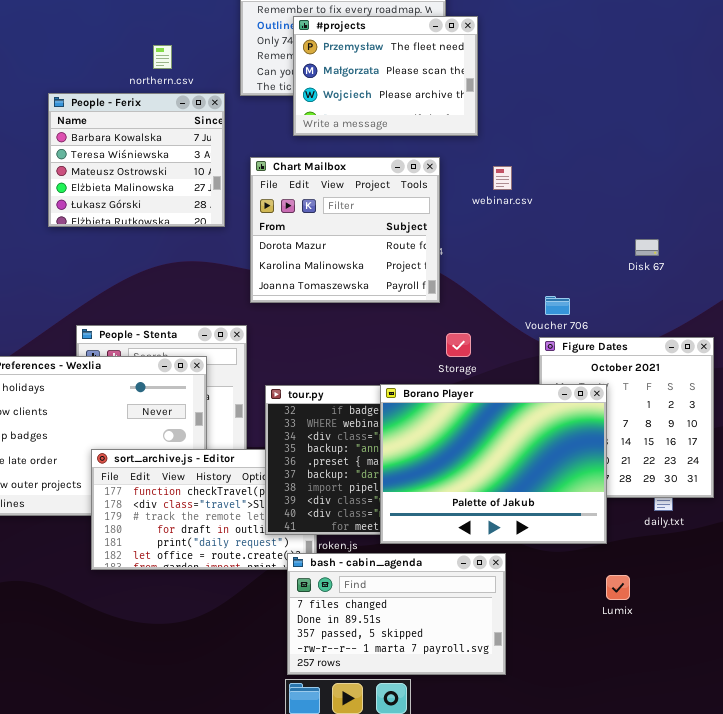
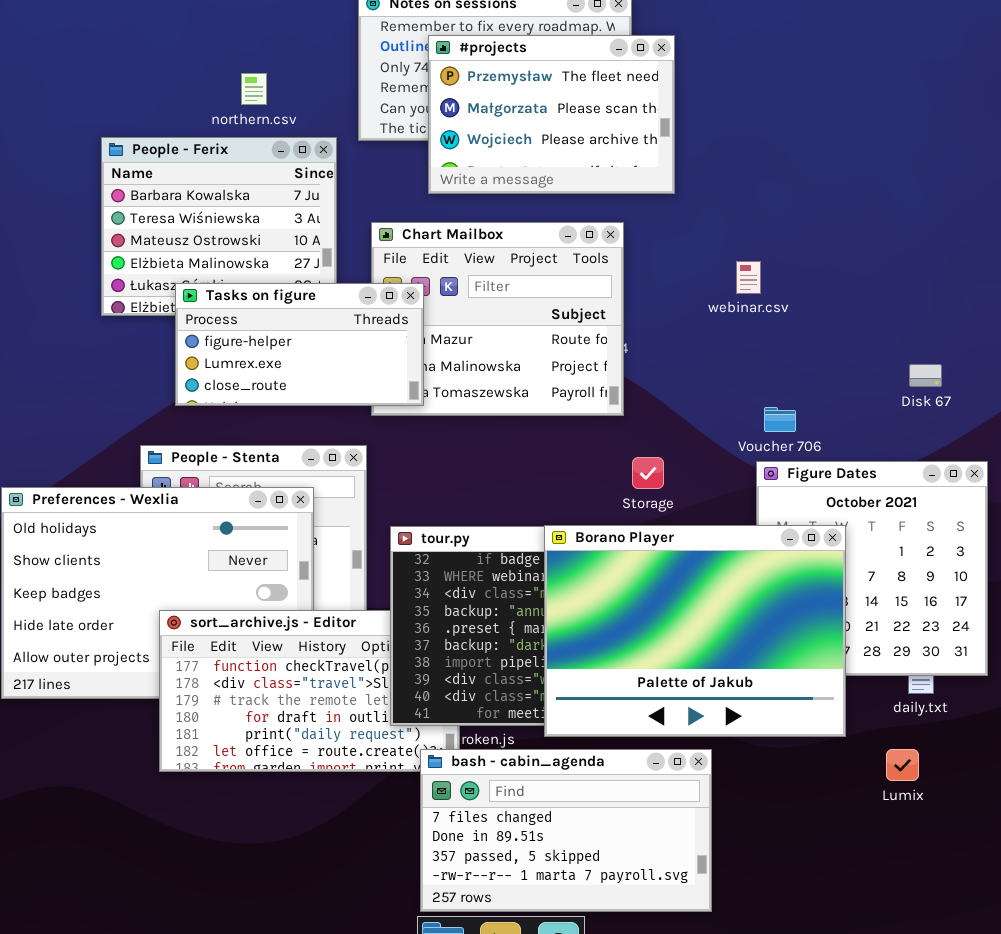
webinar.csv: [493,166,512,190] -> [736,261,761,294], moved
Tasks on figure: none -> [175,283,424,406], opened
Disk 67: [635,239,659,256] -> [909,364,942,387], moved
Lumix: [606,575,630,600] -> [886,749,919,781], moved

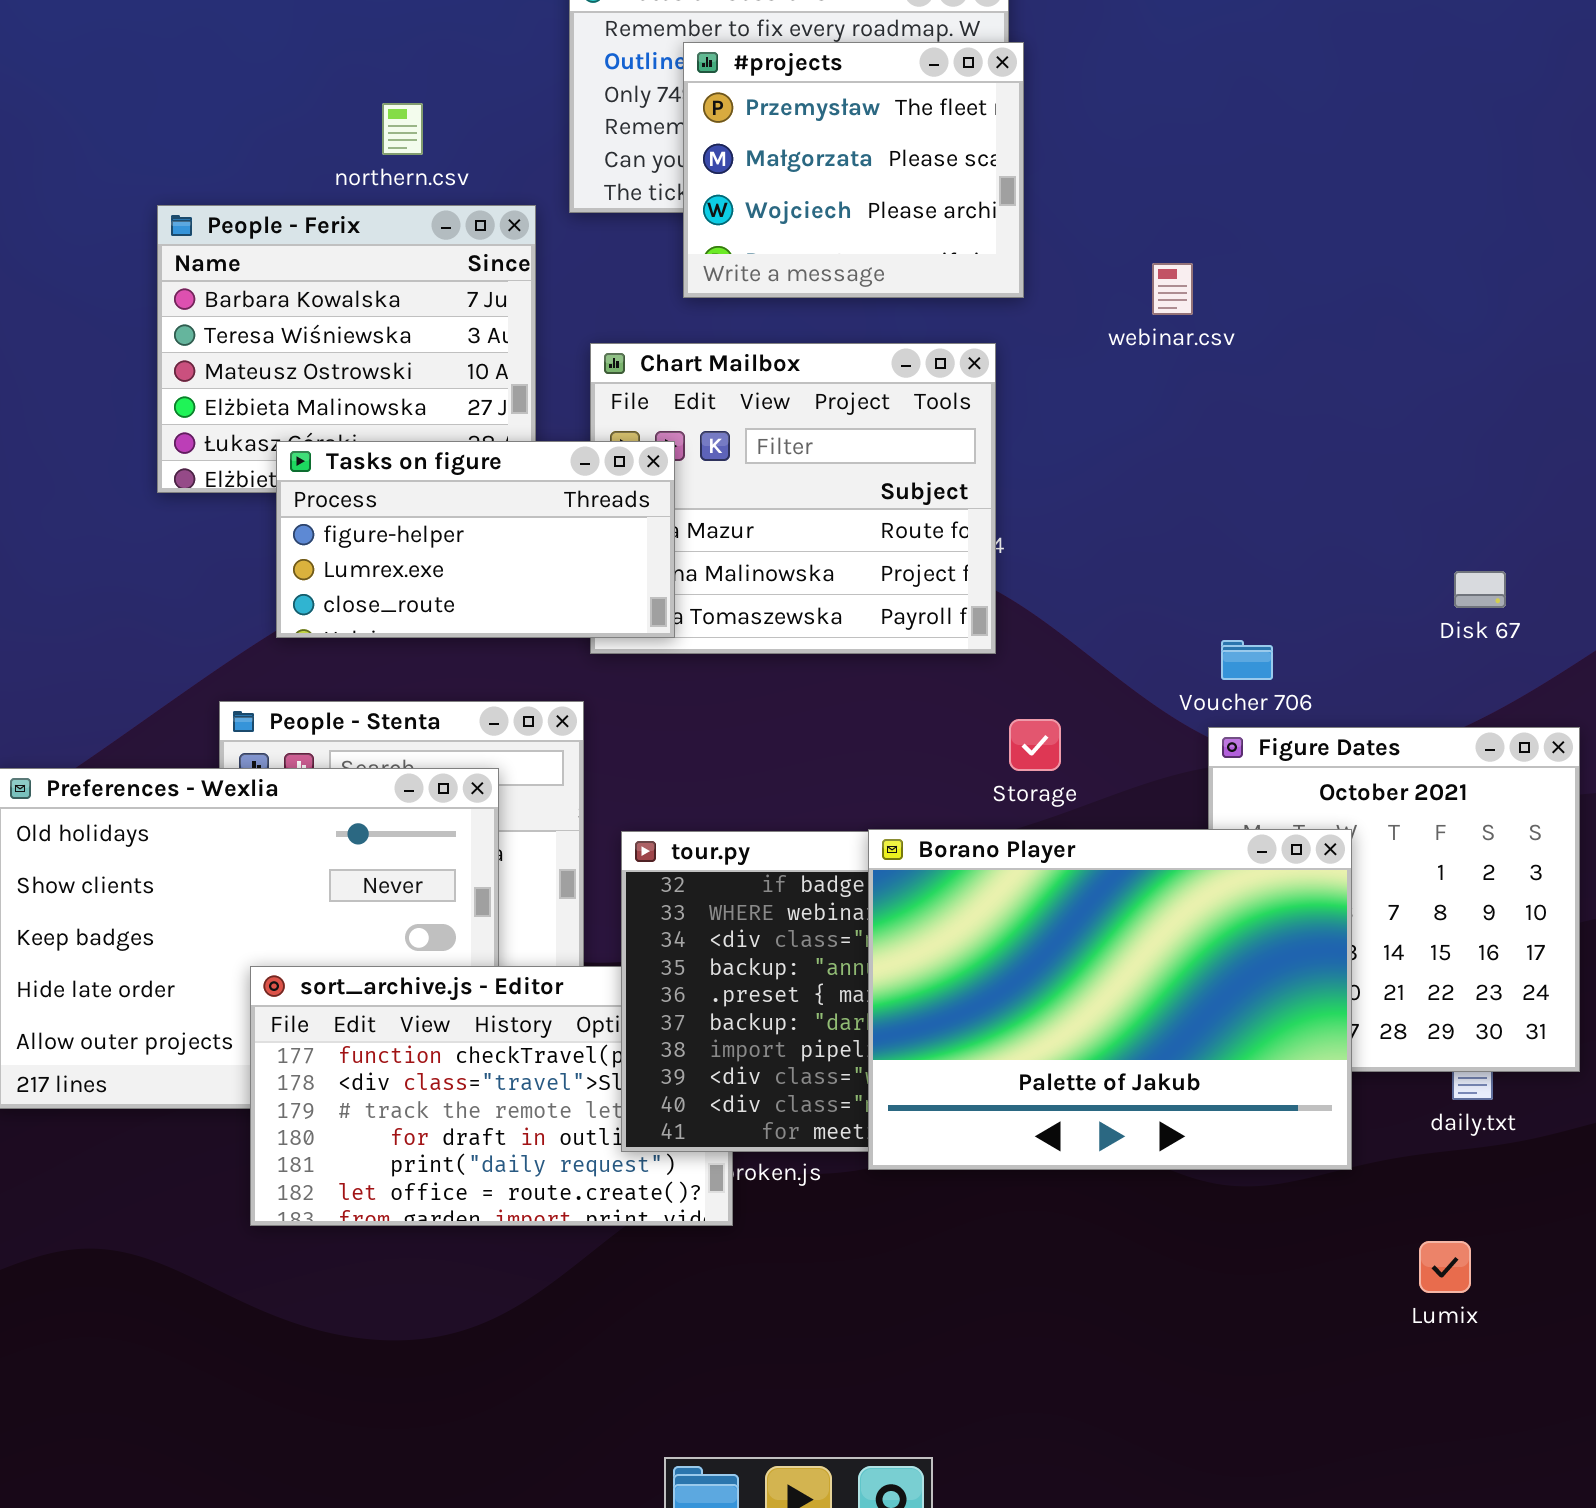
#projects: [428,35,675,194] -> [683,42,1024,298], resized
webinar.csv: [736,261,761,294] -> [1152,263,1193,315], moved
bash - cabin_agenda: [420,749,712,912] -> none, closed
Lumix: [886,749,919,781] -> [1419,1241,1471,1293], moved

